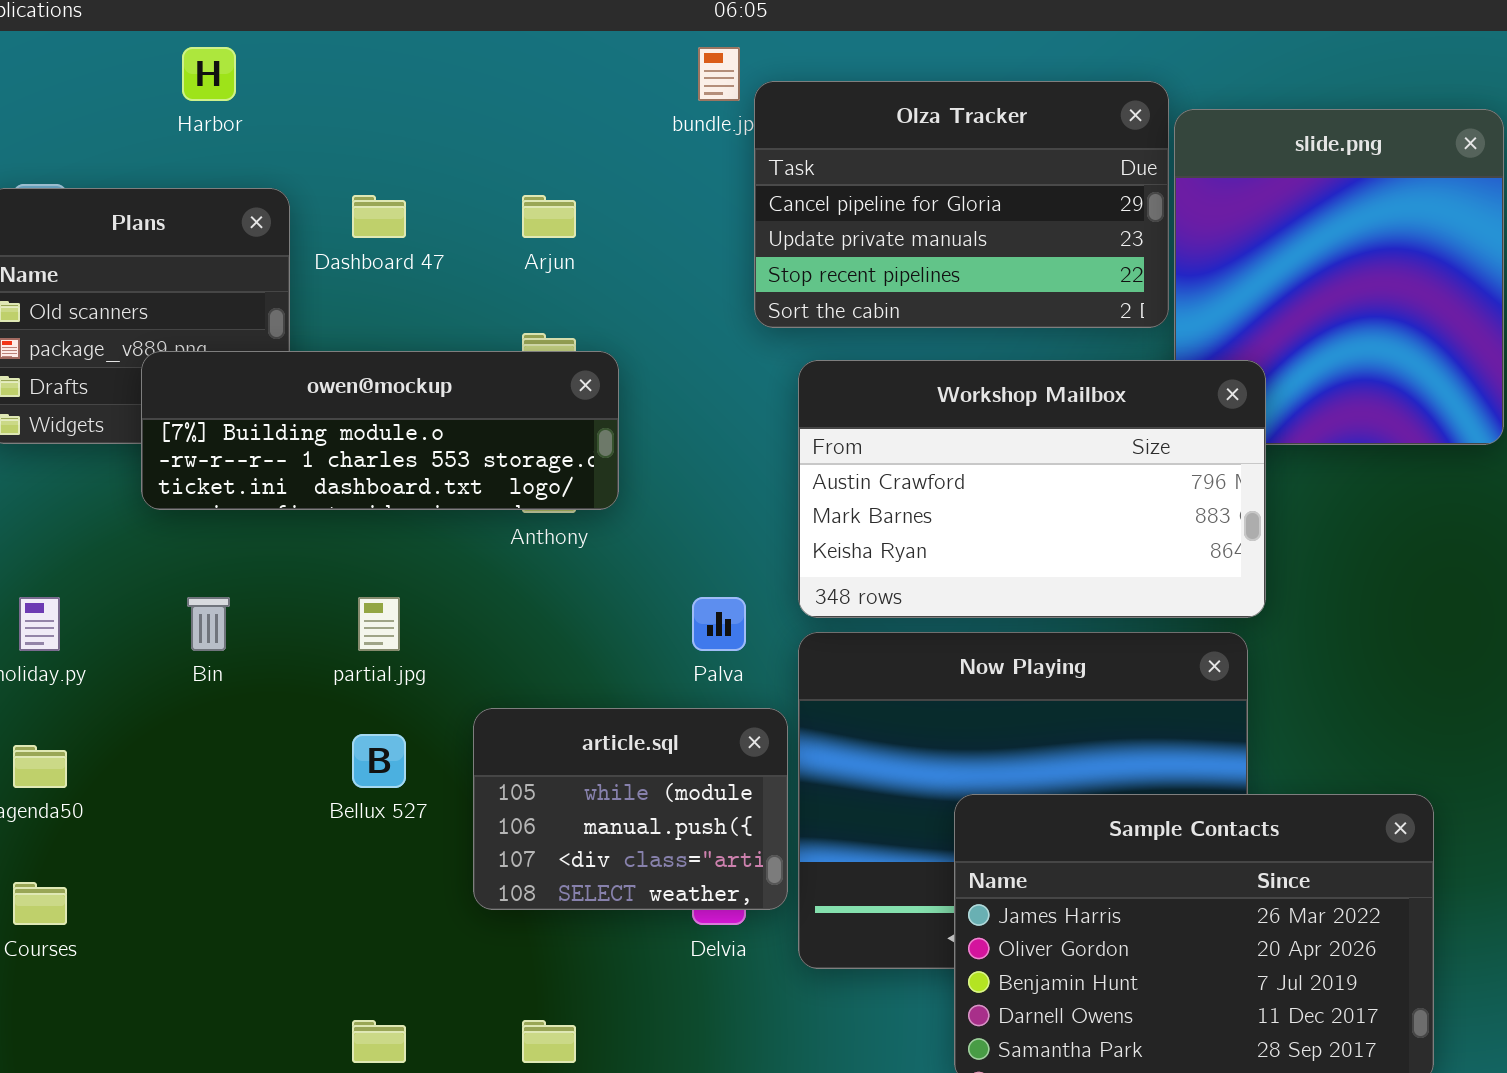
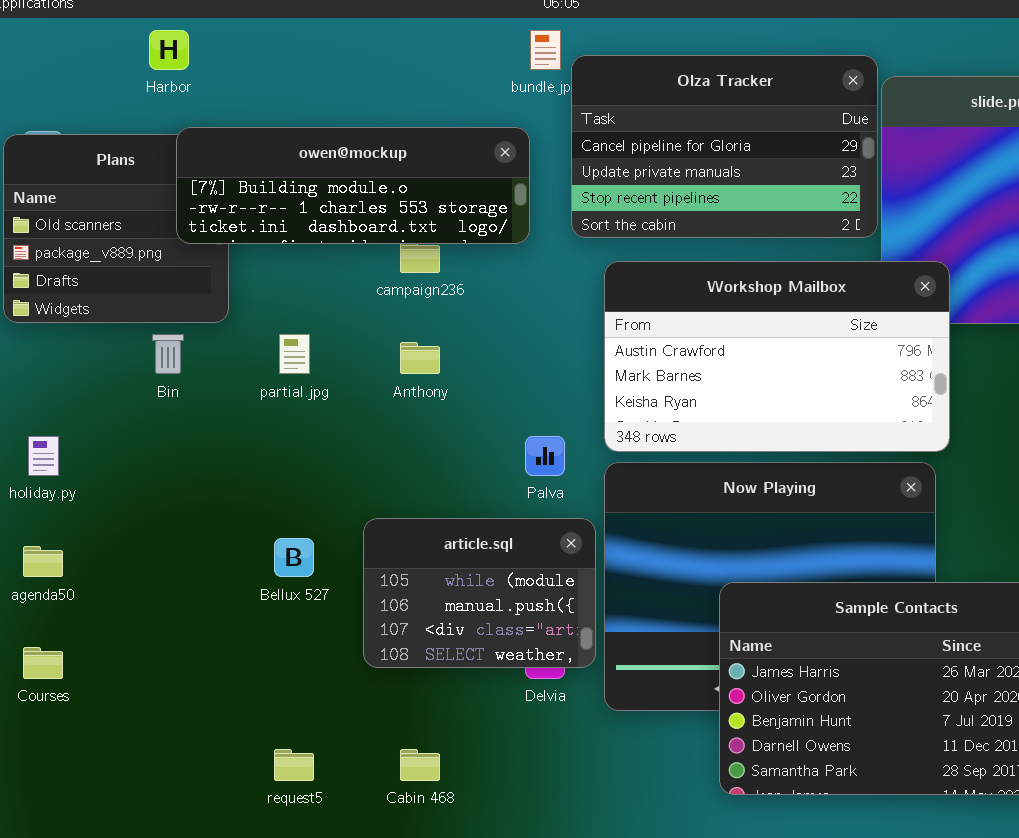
owen@mockup: [141,351,619,510] -> [176,127,530,244], moved
Bin: [187,597,230,651] -> [152,334,184,374], moved
partial.jpg: [358,597,400,651] -> [279,334,310,374], moved

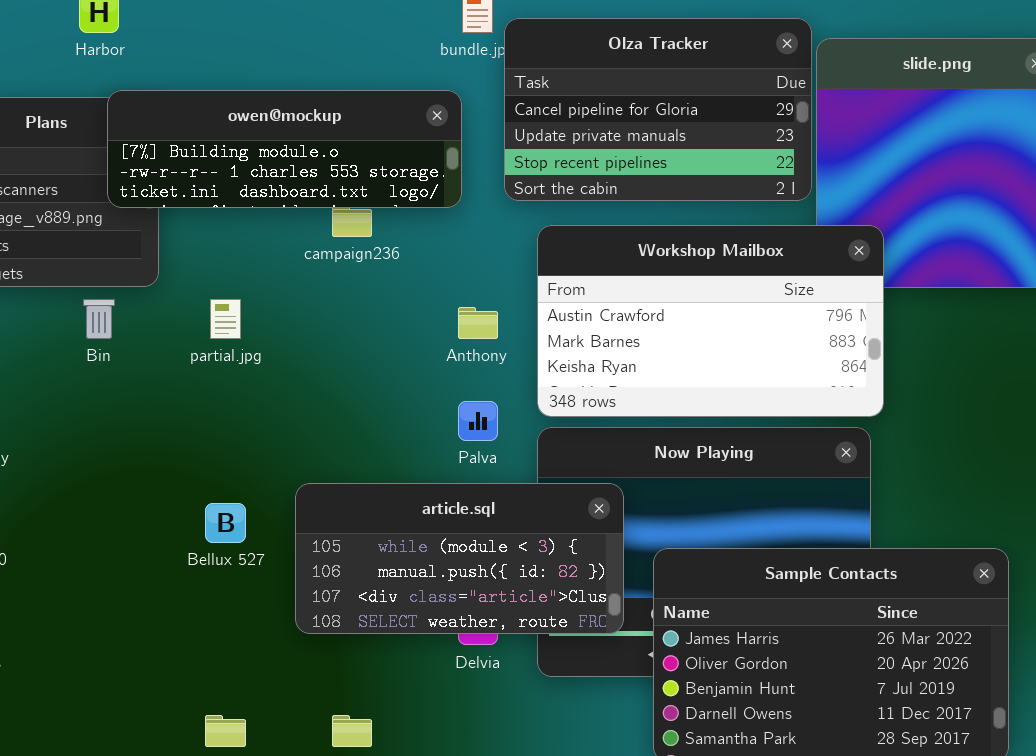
Anthony: [400,342,440,374] -> [458,307,498,339], moved
article.sql: [363,518,596,668] -> [295,483,624,634], resized

